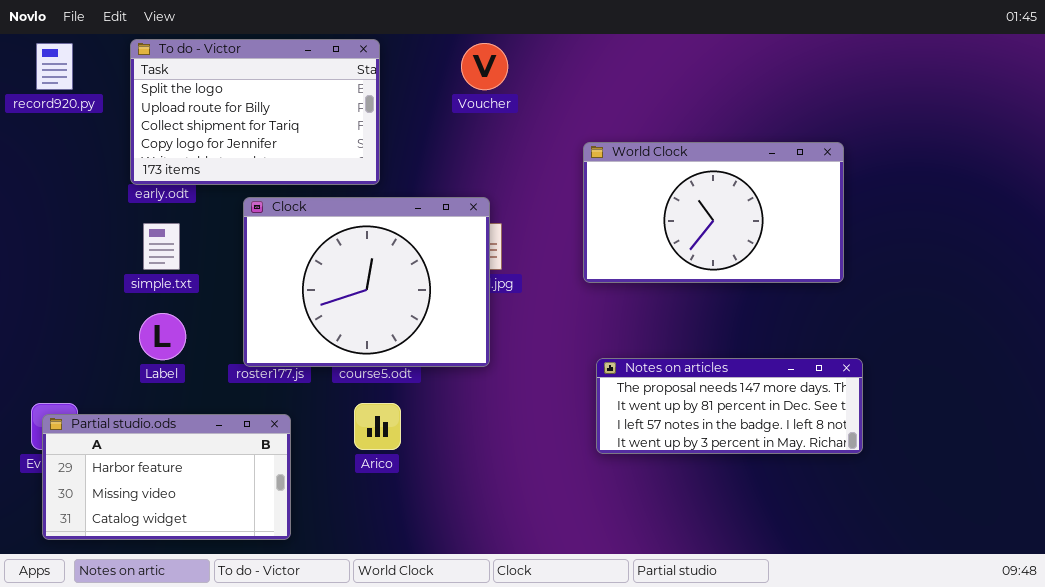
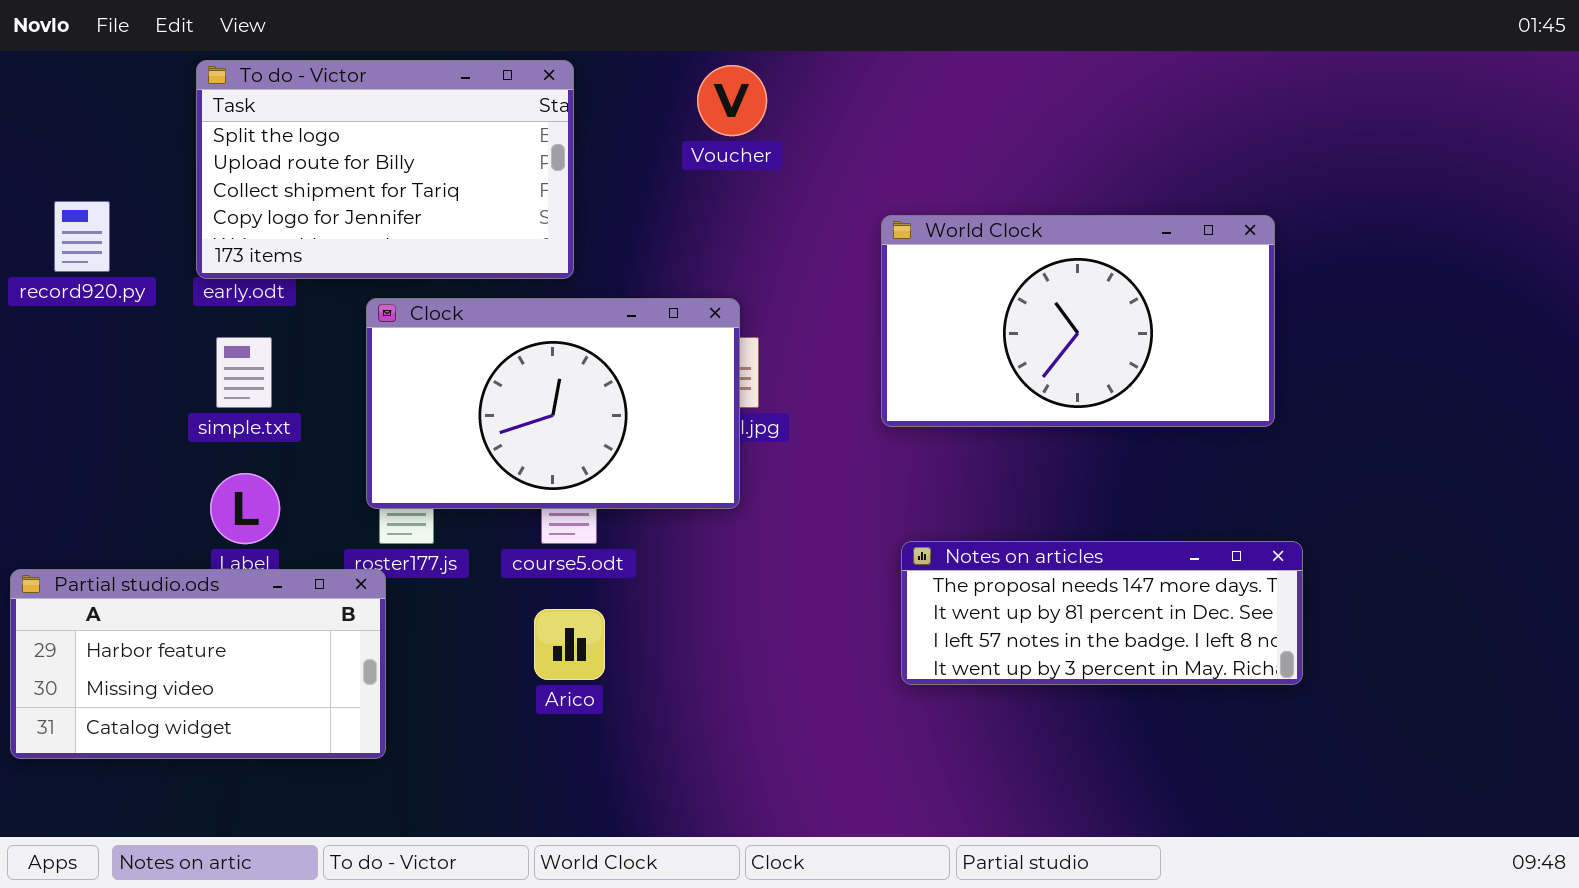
record920.py: [36,43,73,90] -> [54,201,110,272], moved
Clock: [243,197,490,367] -> [366,298,740,509], resized
Partial studio.ods: [42,414,291,540] -> [10,569,386,759], moved

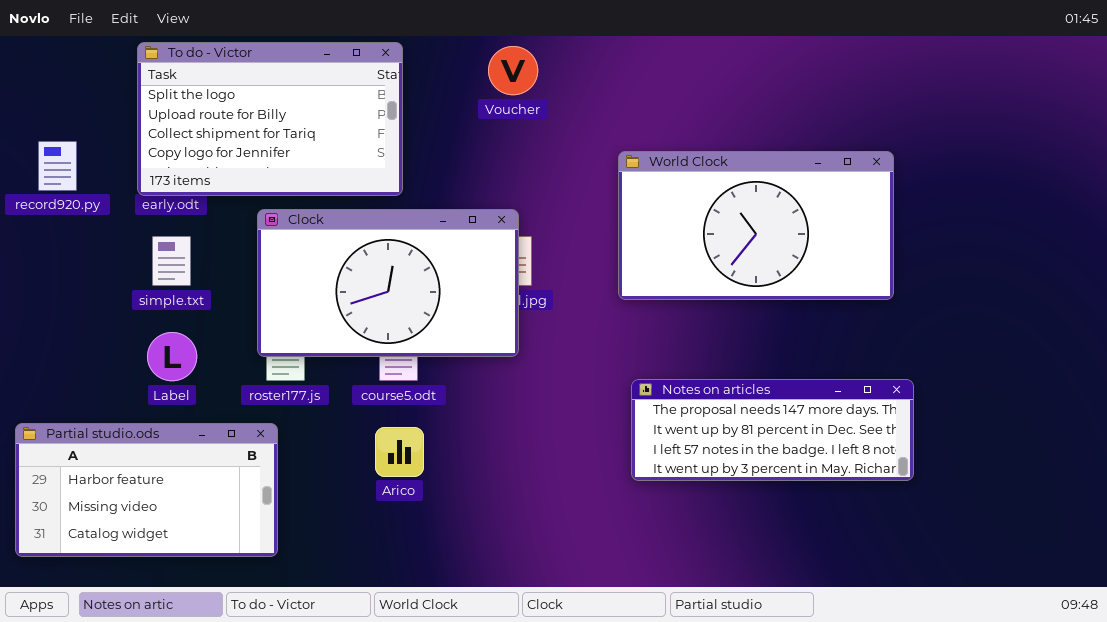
Partial studio.ods: [10,569,386,759] -> [15,423,278,557], moved

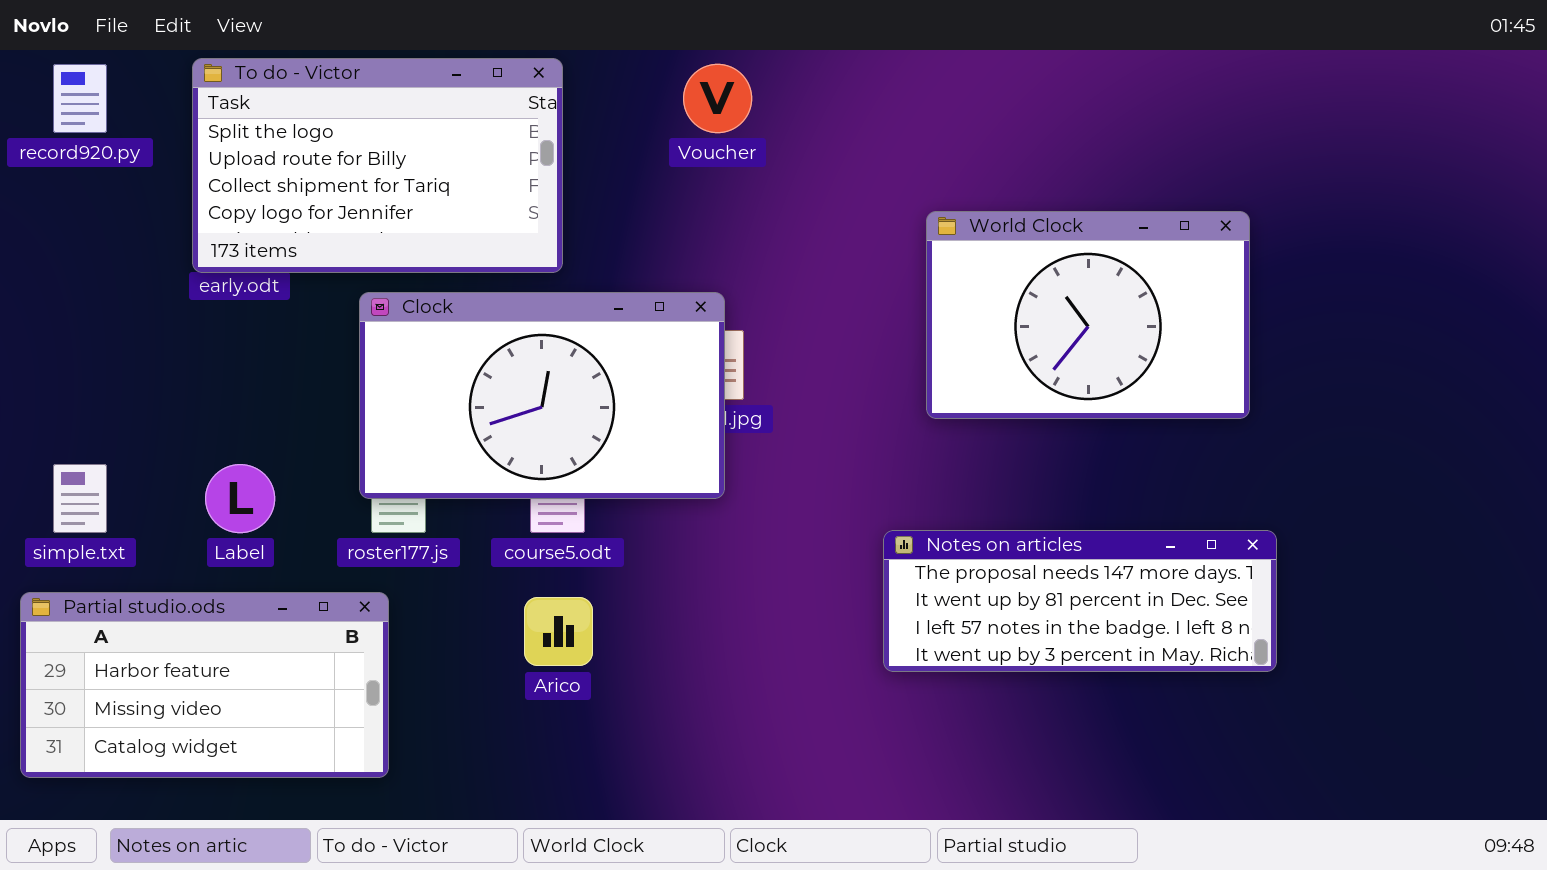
record920.py: [38,141,77,191] -> [53,64,107,133], moved
World Clock: [618,151,894,300] -> [926,211,1250,419], resized
simple.txt: [152,236,191,286] -> [53,464,107,533], moved

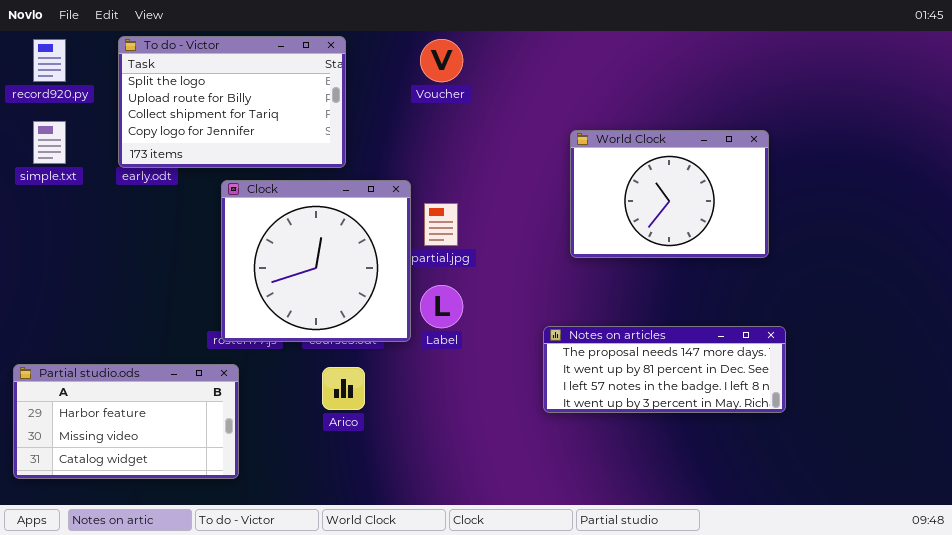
Clock: [359,292,725,499] -> [221,180,411,342], resized
simple.txt: [53,464,107,533] -> [33,121,66,164], moved
Label: [205,464,275,533] -> [420,285,463,328], moved

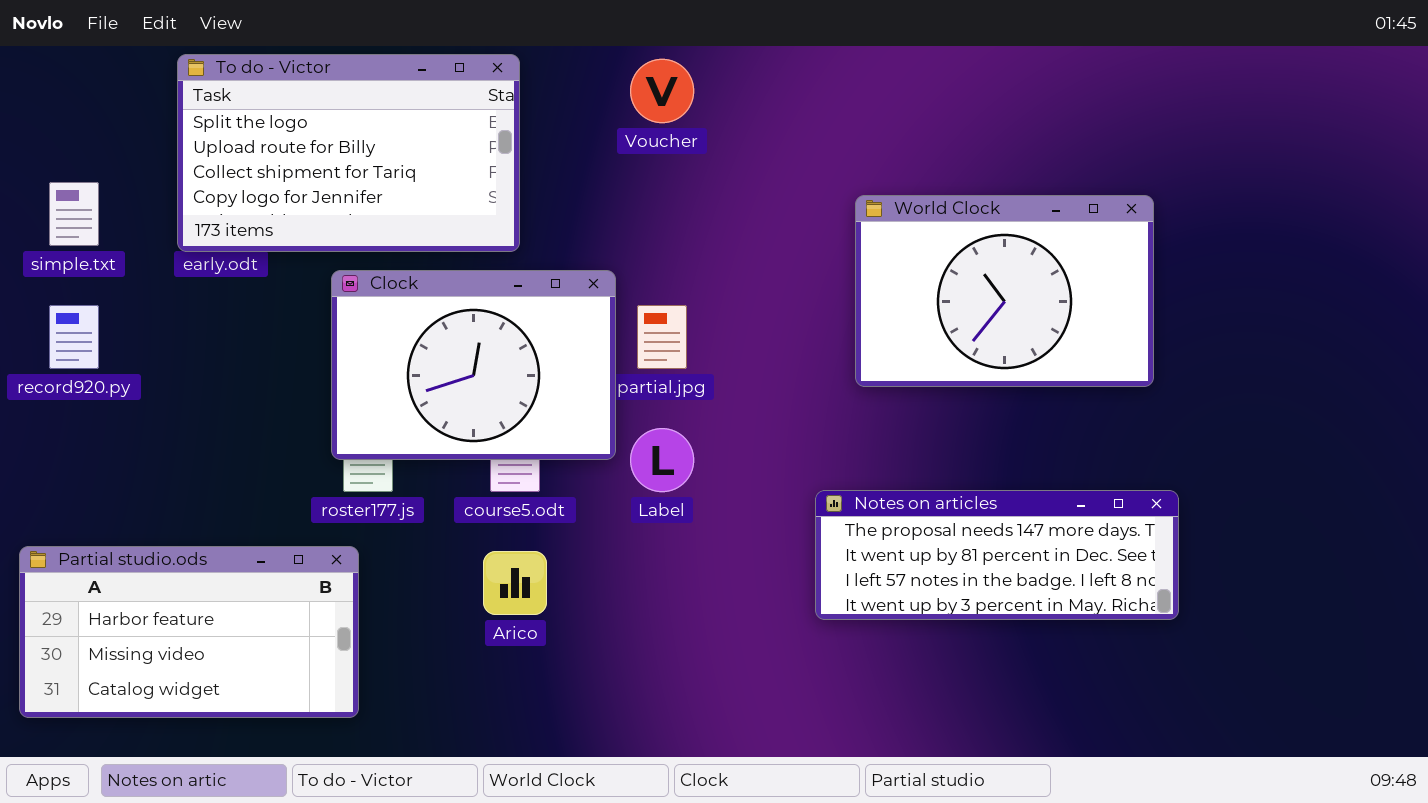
record920.py: [33,39,66,82] -> [49,305,99,369], moved
Clock: [221,180,411,342] -> [331,270,616,460], resized

